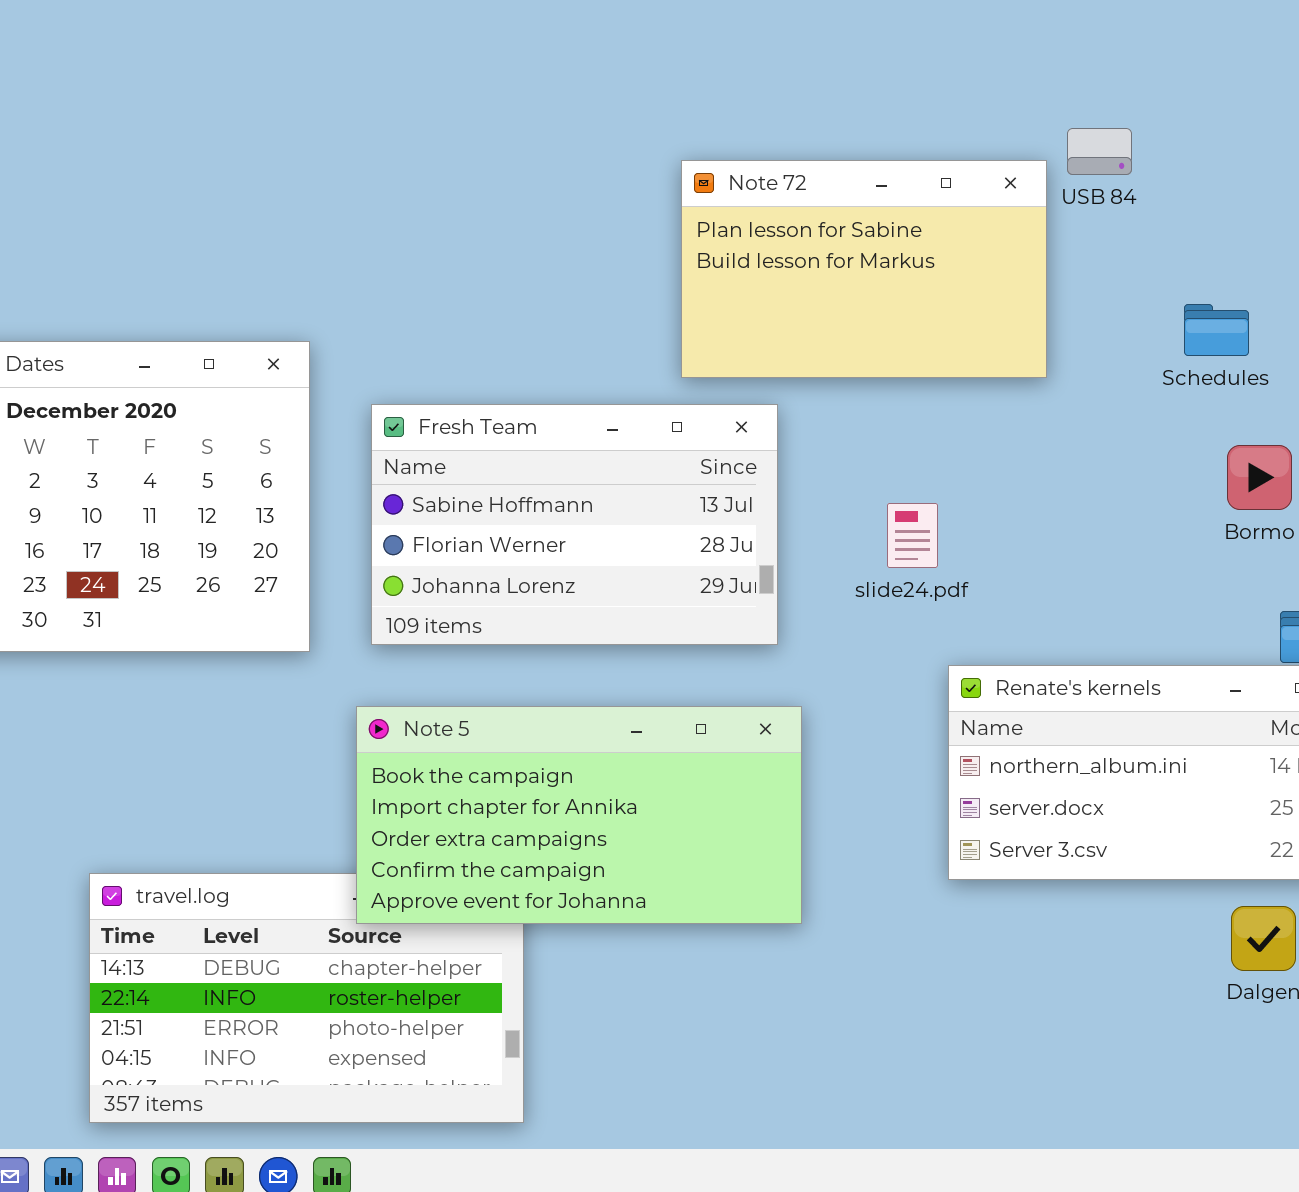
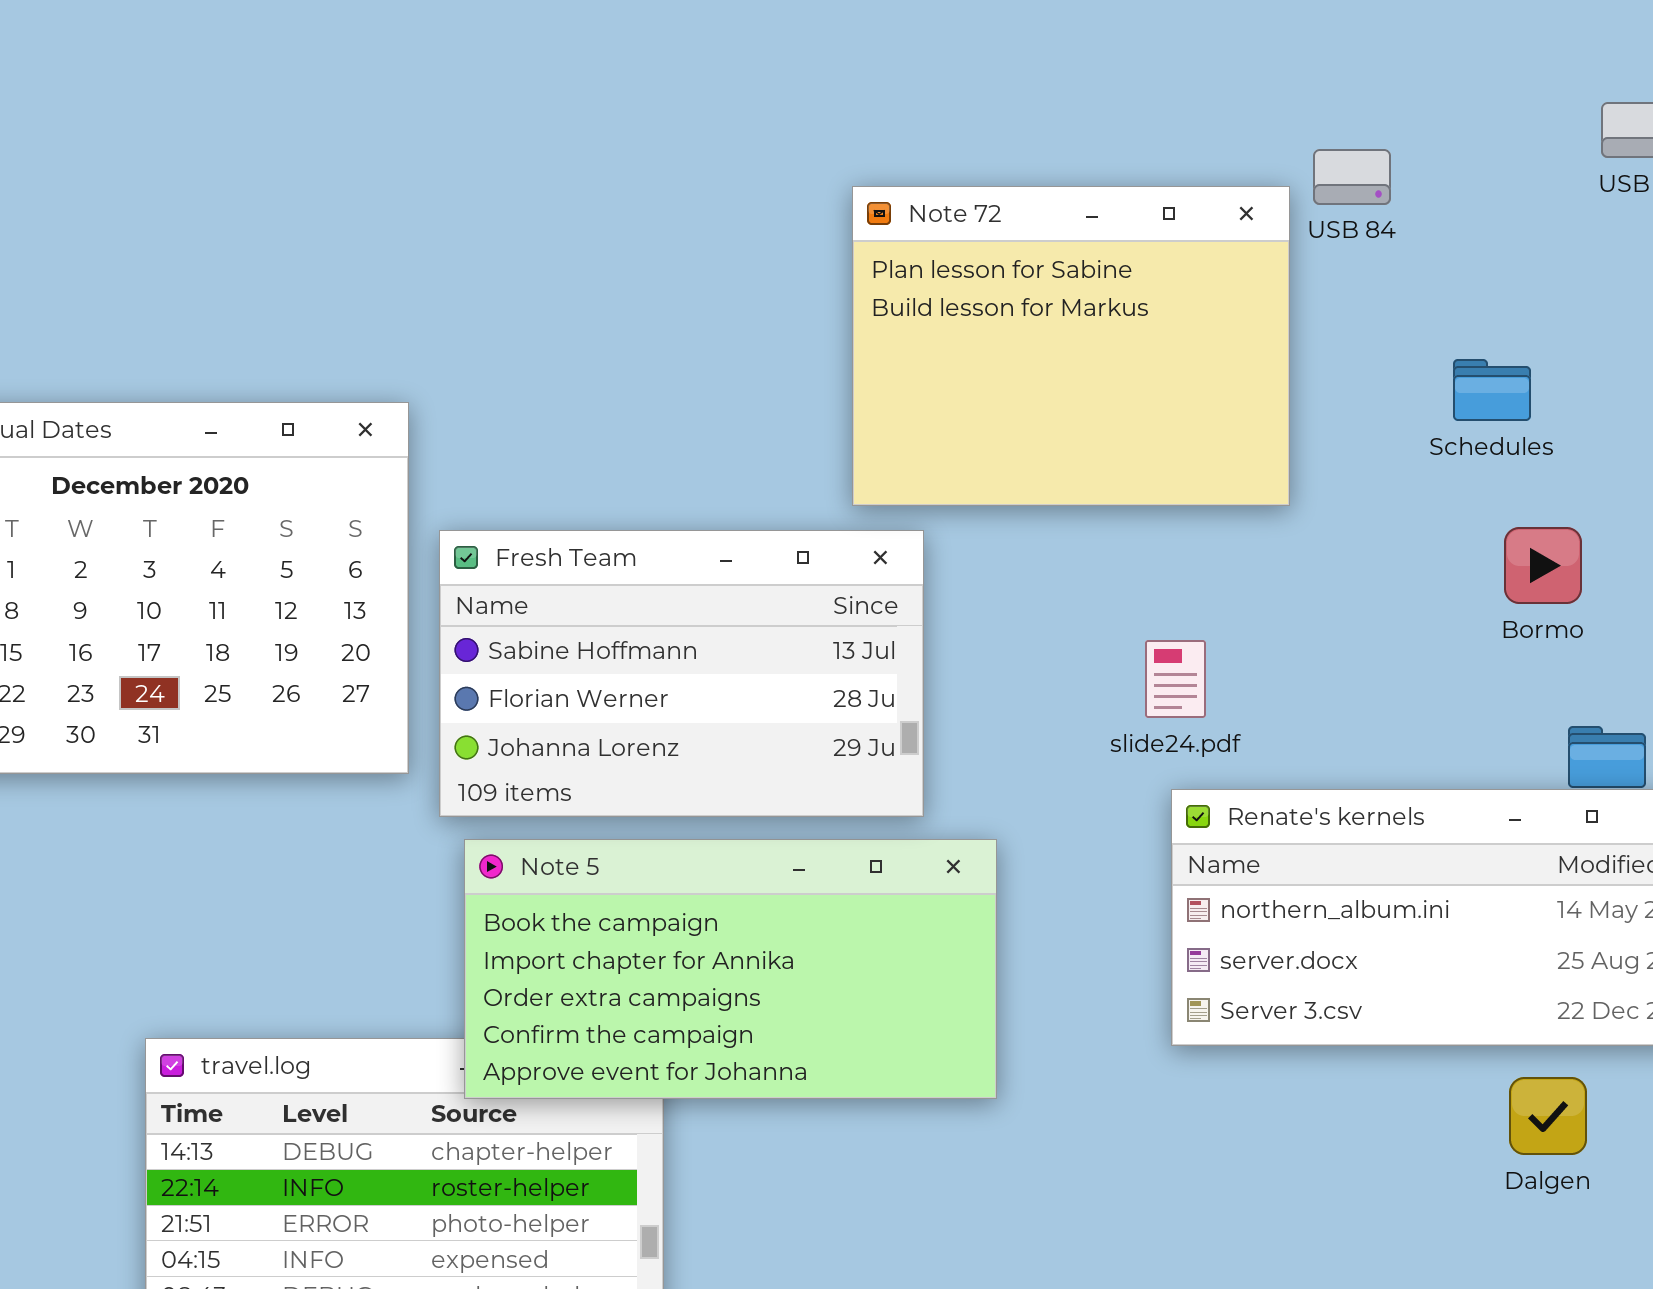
Note 72: [681,160,1047,378] -> [852,186,1290,506], resized
Fresh Team: [371,404,778,645] -> [439,530,924,817], moved
slide24.pdf: [887,503,938,568] -> [1145,640,1206,718], moved

